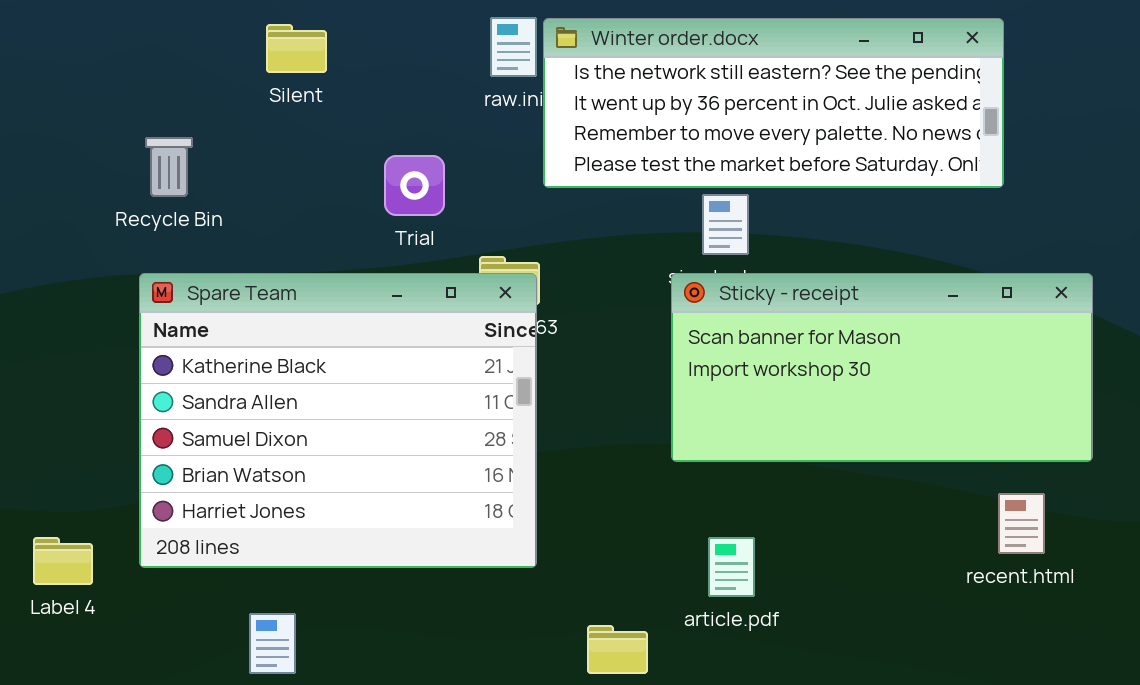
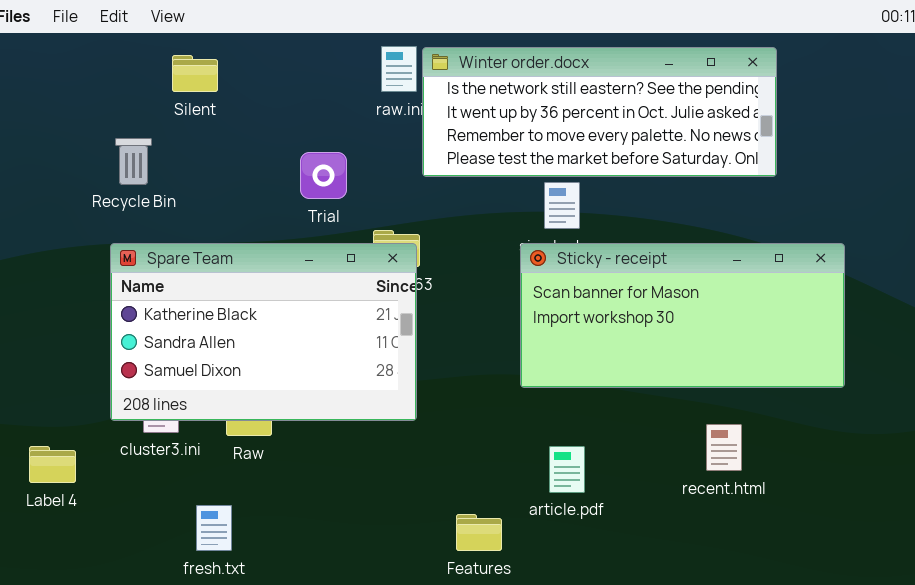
Silent: [266,24,327,73] -> [172,55,218,92], moved
Spare Team: [139,273,537,568] -> [110,243,417,421], resized
recent.html: [998,493,1045,554] -> [706,424,742,471], moved

